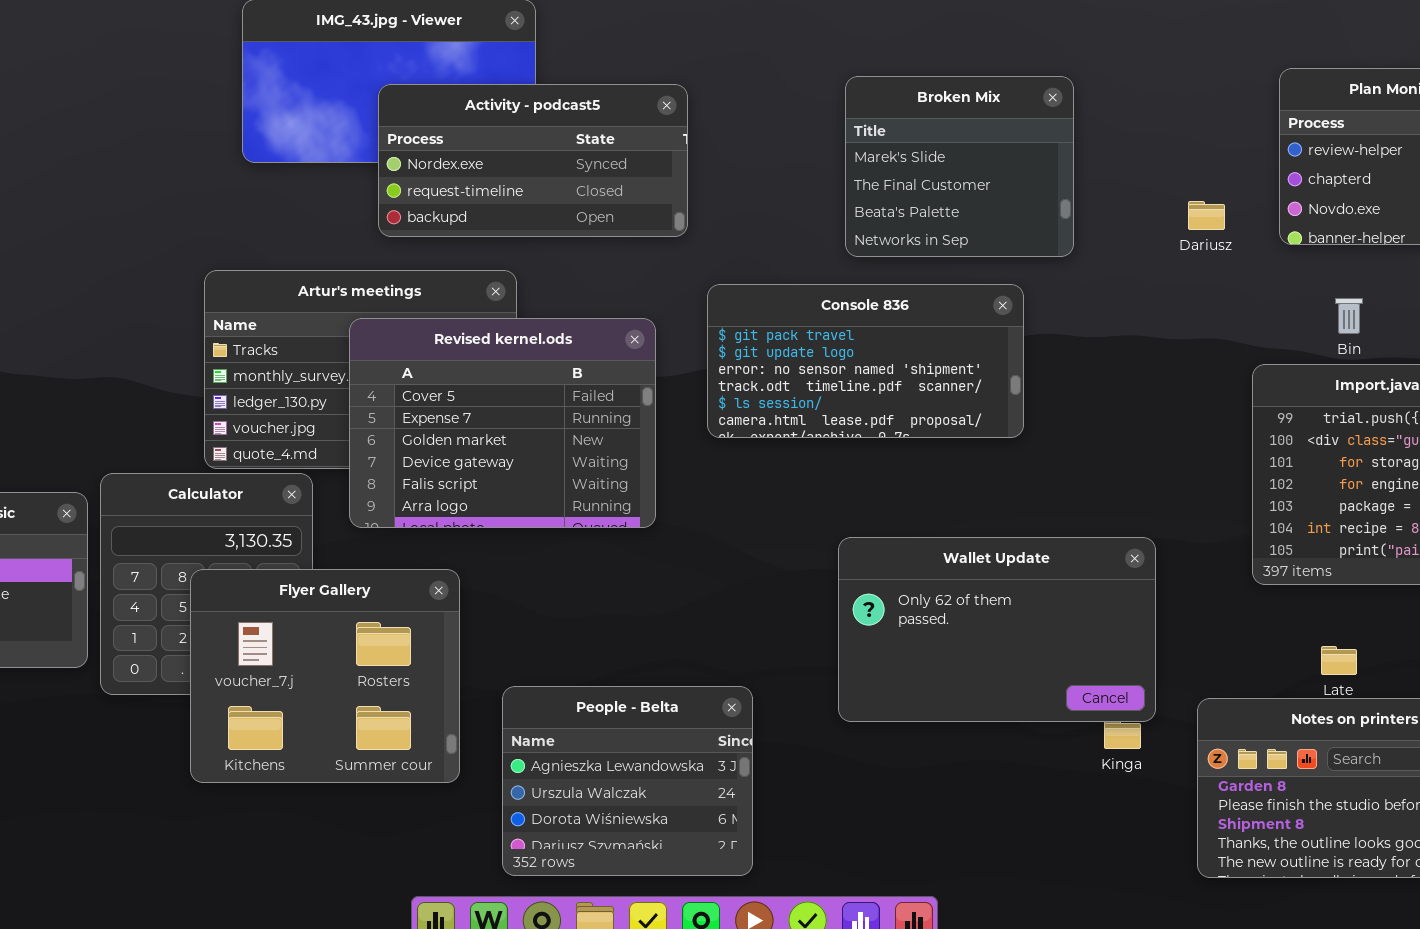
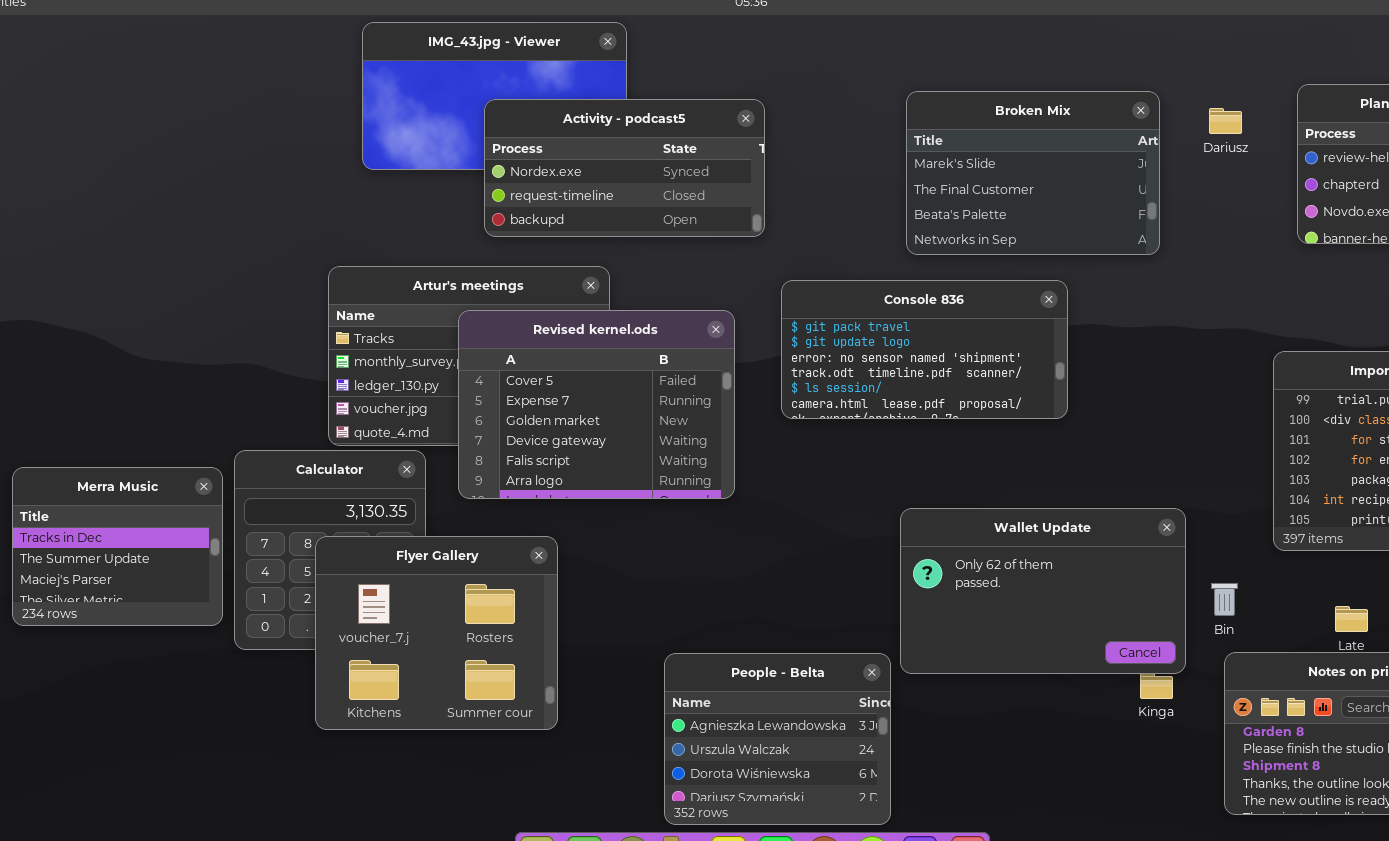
Broken Mix: [845,76,1074,257] -> [906,91,1160,255], resized
Dariusz: [1188,201,1225,230] -> [1209,108,1242,134], moved
Bin: [1335,298,1363,334] -> [1211,583,1238,616], moved
People - Belta: [502,686,753,876] -> [664,653,891,825], moved

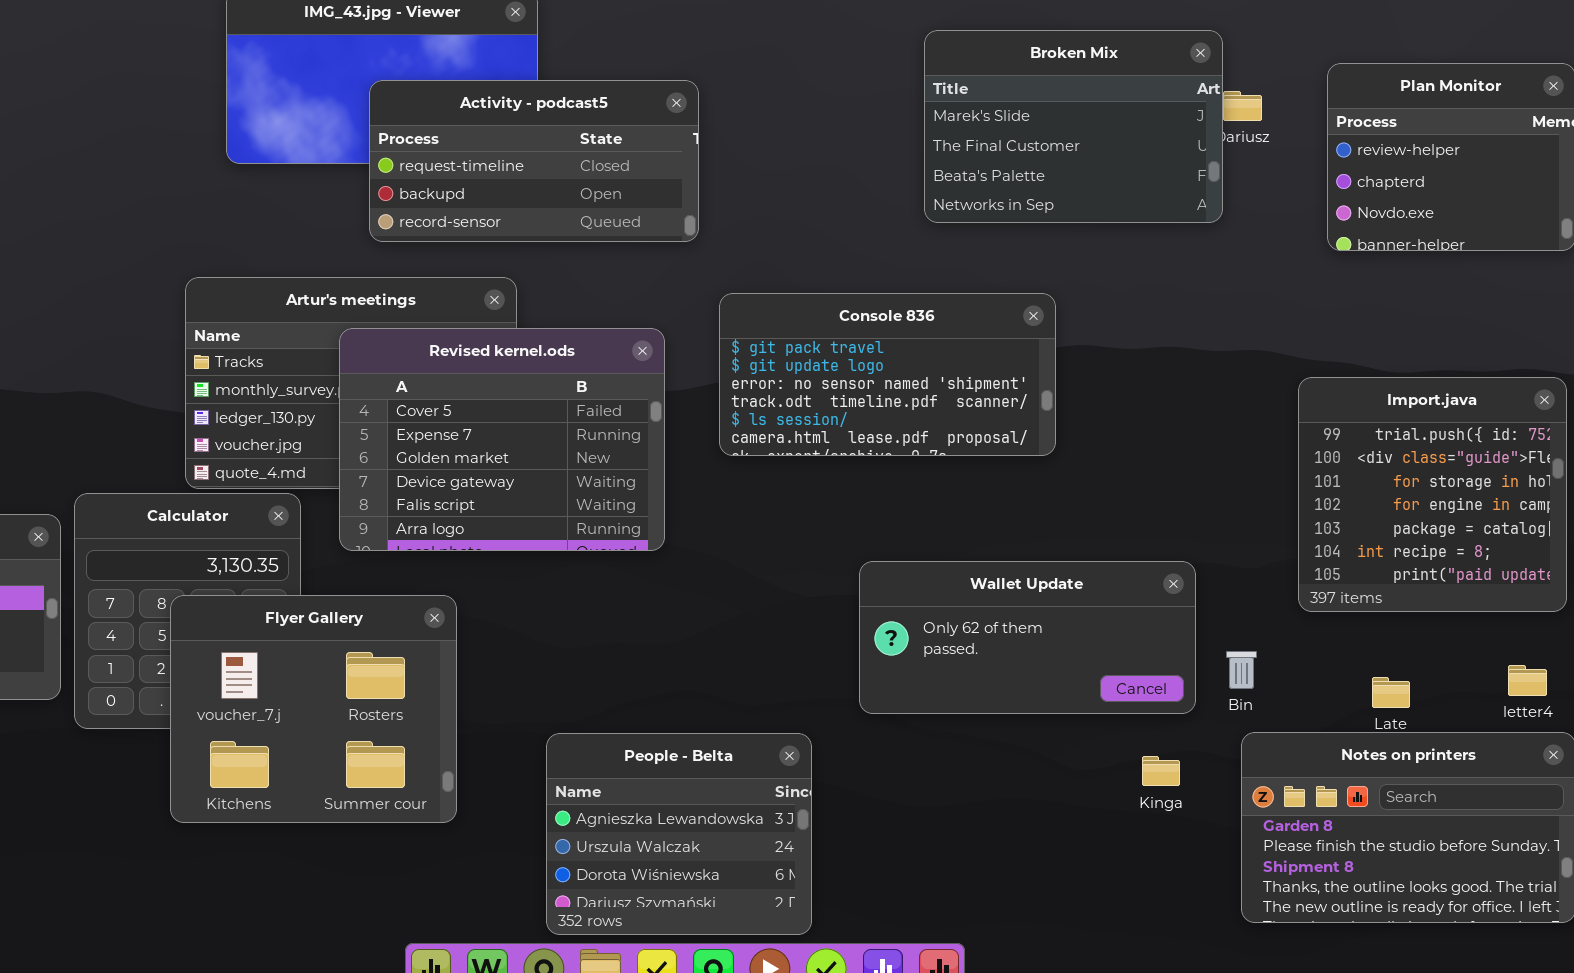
Broken Mix: [906,91,1160,255] -> [924,30,1223,223], moved
Activity - podcast5: [484,99,765,237] -> [369,80,699,242], scrolled down 1 row
Wallet Update: [900,508,1186,674] -> [859,561,1196,714], resized
People - Belta: [664,653,891,825] -> [546,733,812,935], moved

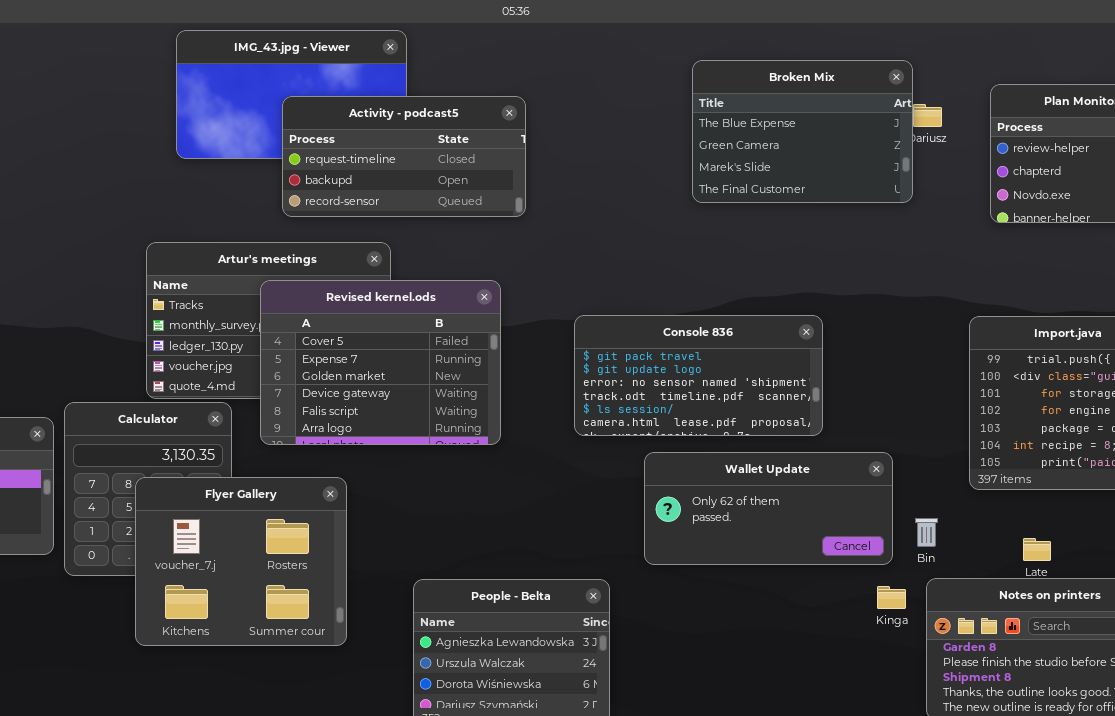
Broken Mix: [924,30,1223,223] -> [692,60,913,203], scrolled up 2 rows
Console 836: [719,293,1056,456] -> [574,315,823,436], moved
Kinga: [1142,756,1180,786] -> [877,586,906,609], moved

